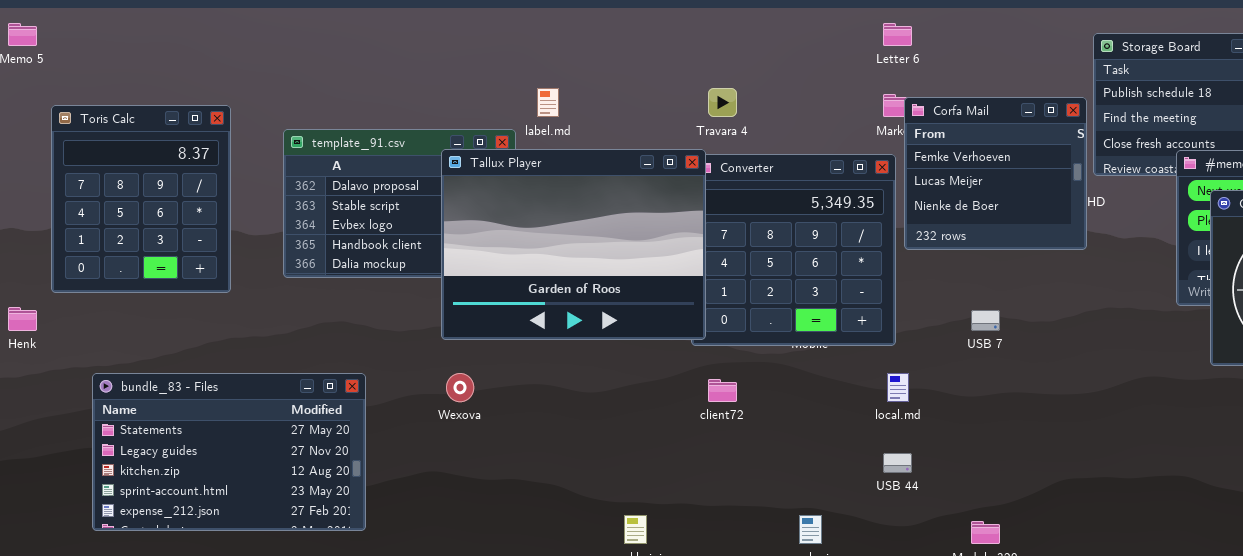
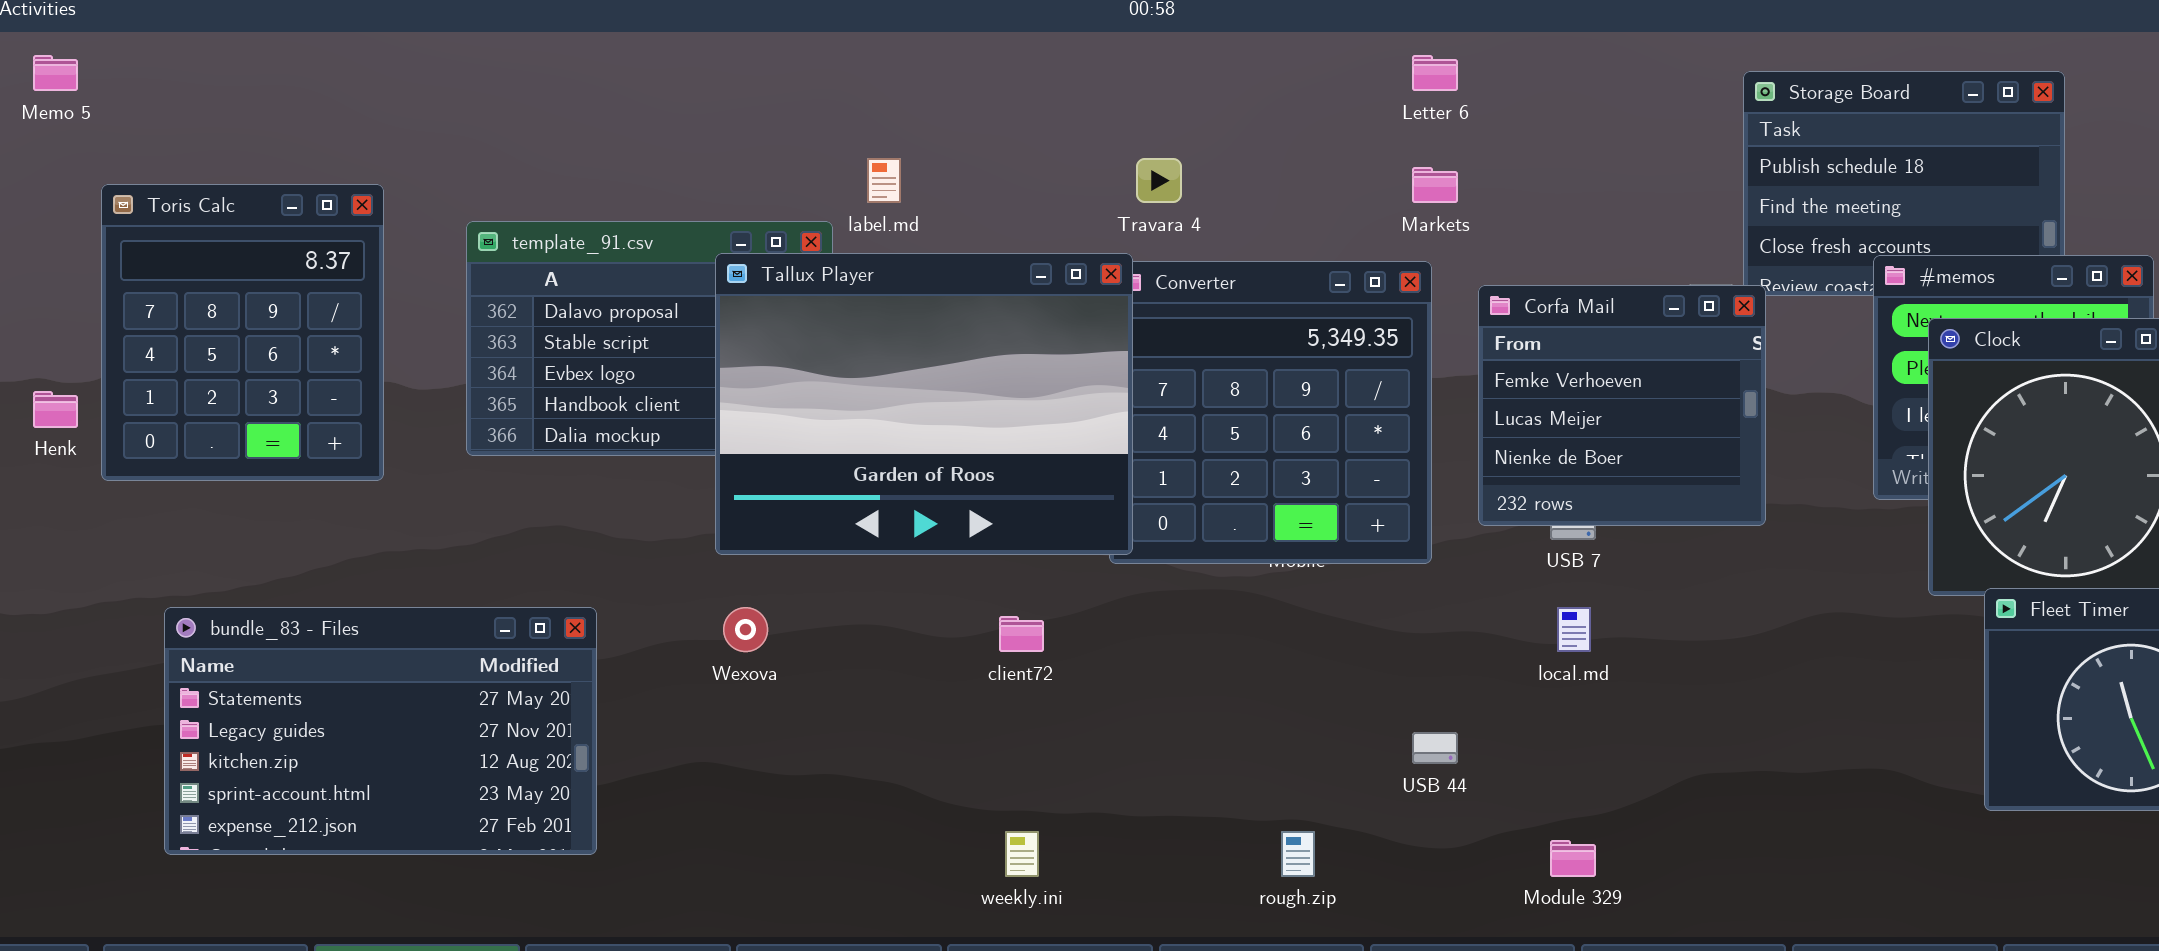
Corfa Mail: [904,97,1087,250] -> [1478,285,1766,526], moved
Henk: [8,307,37,331] -> [33,391,78,428], moved
local.md: [887,373,909,402] -> [1557,607,1591,652], moved
client72: [708,379,737,402] -> [999,616,1044,652], moved

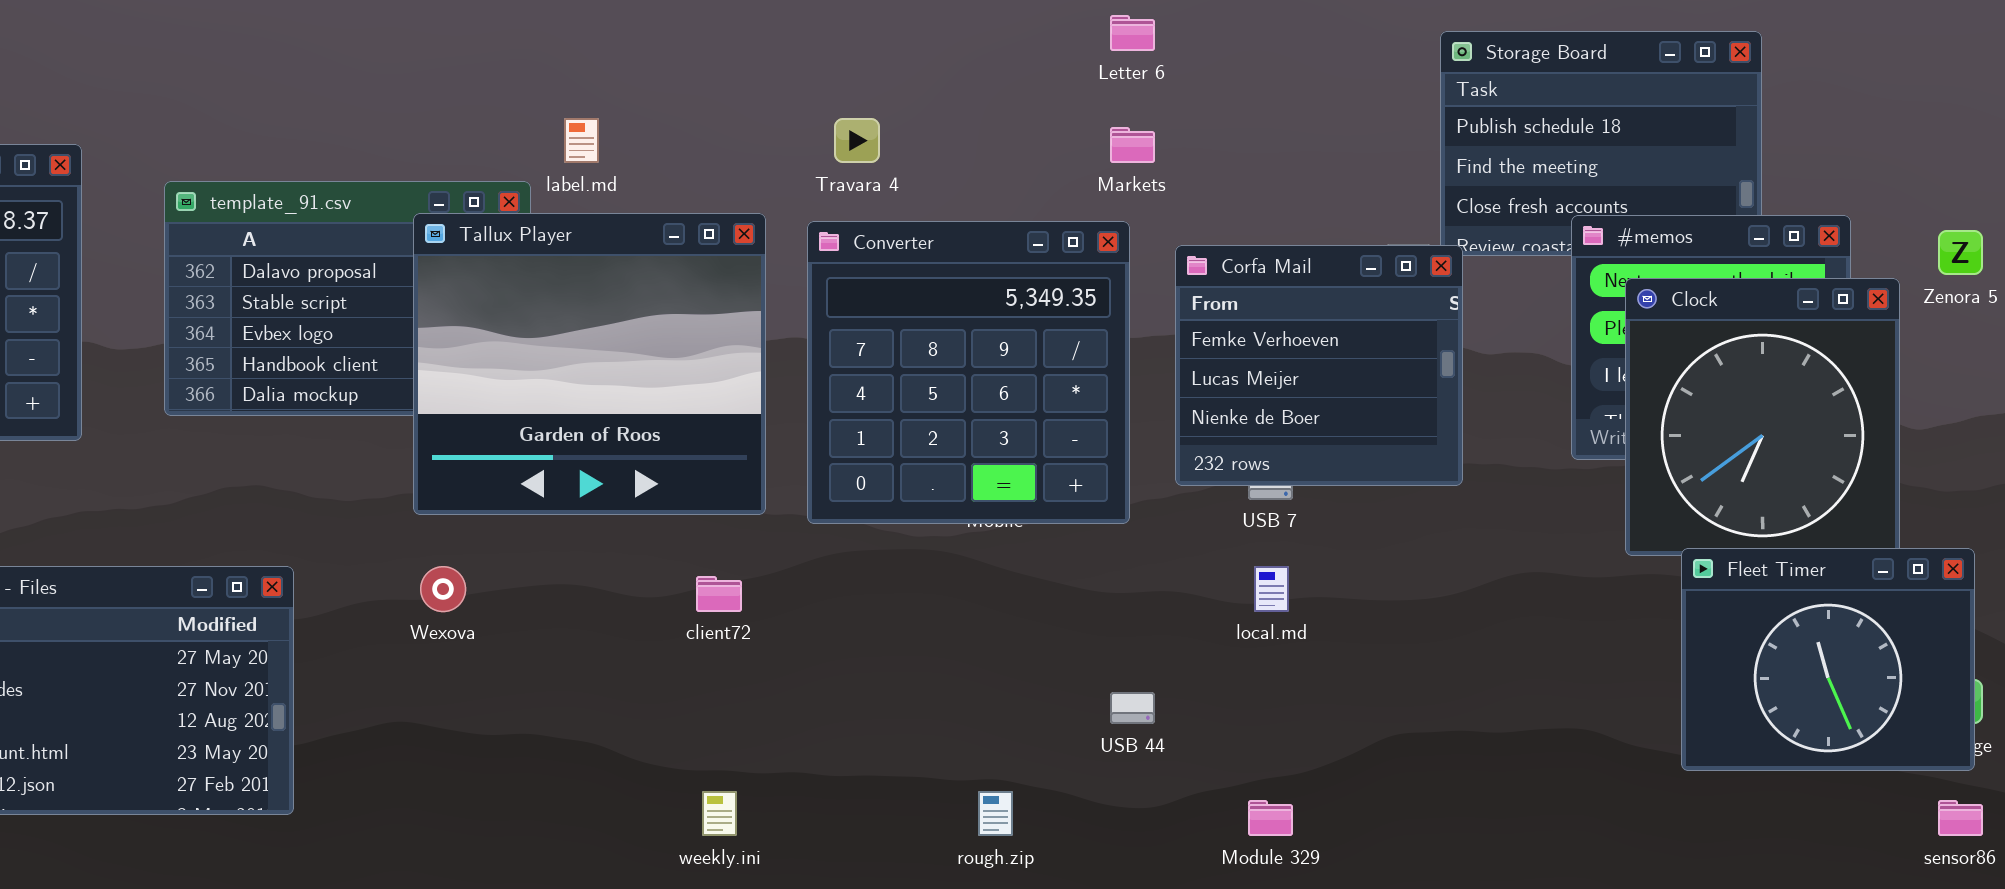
Tallux Player: [715,253,1133,555] -> [413,213,766,515], resized

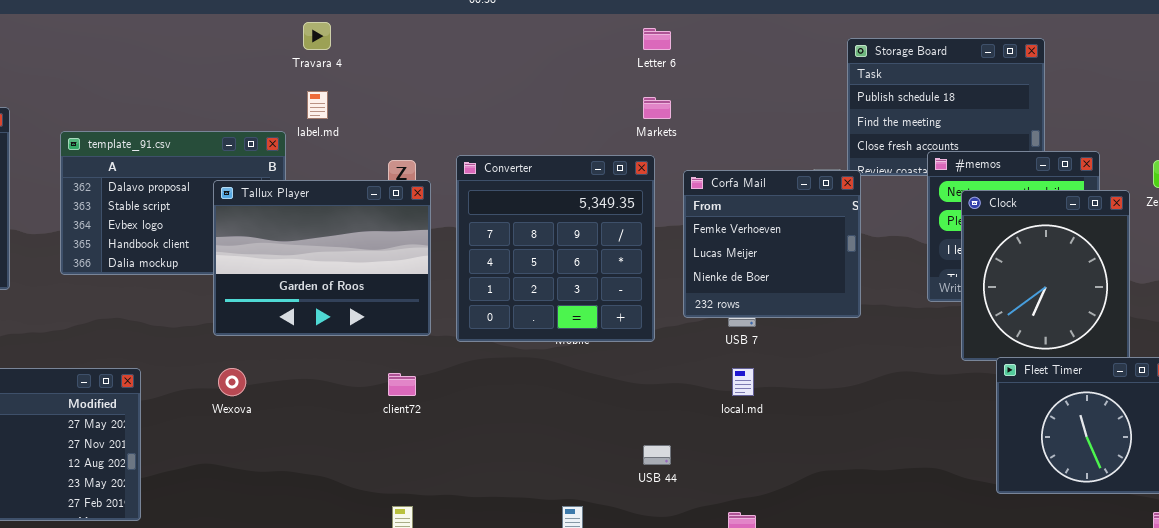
Travara 4: [834,118,880,163] -> [303,22,331,50], moved
Tallux Player: [413,213,766,515] -> [213,180,431,336], resized

